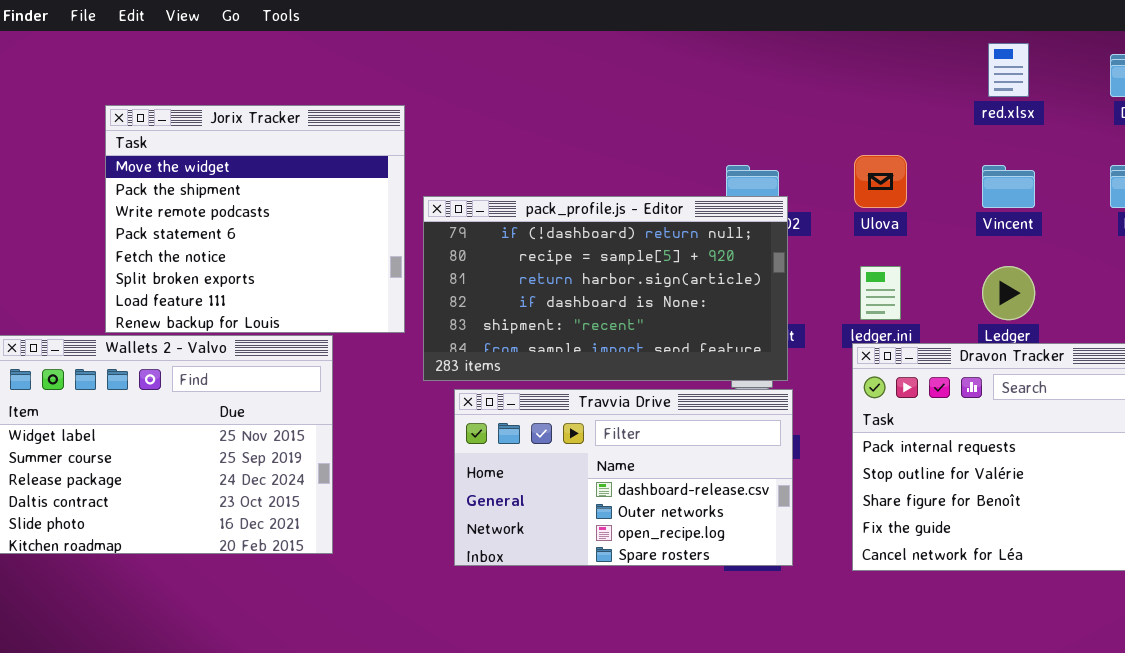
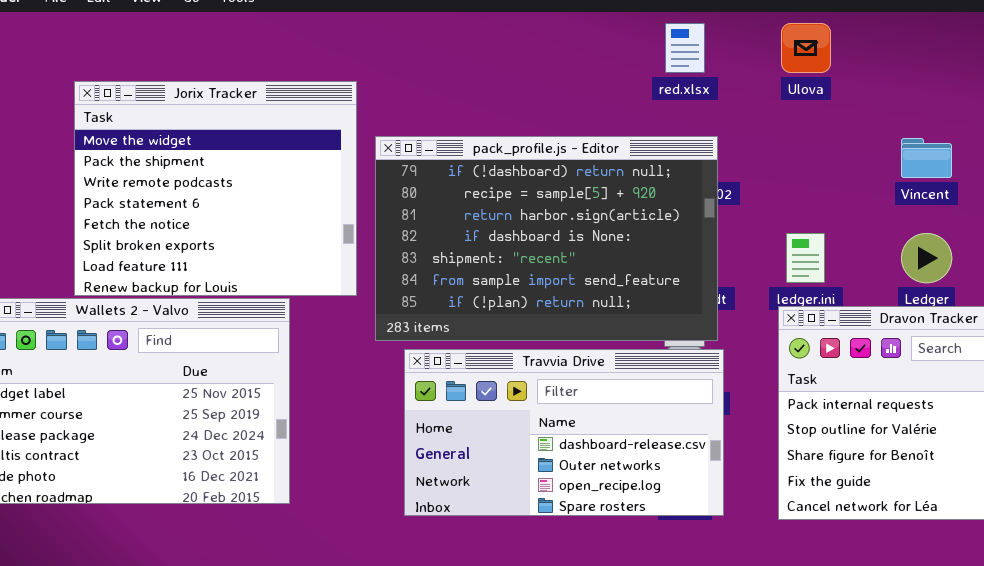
red.xlsx: [988,43,1029,97] -> [665,23,705,73], moved
Ulova: [854,155,907,208] -> [781,23,831,73], moved
pack_profile.js - Editor: [423,196,788,381] -> [375,136,718,341], resized

